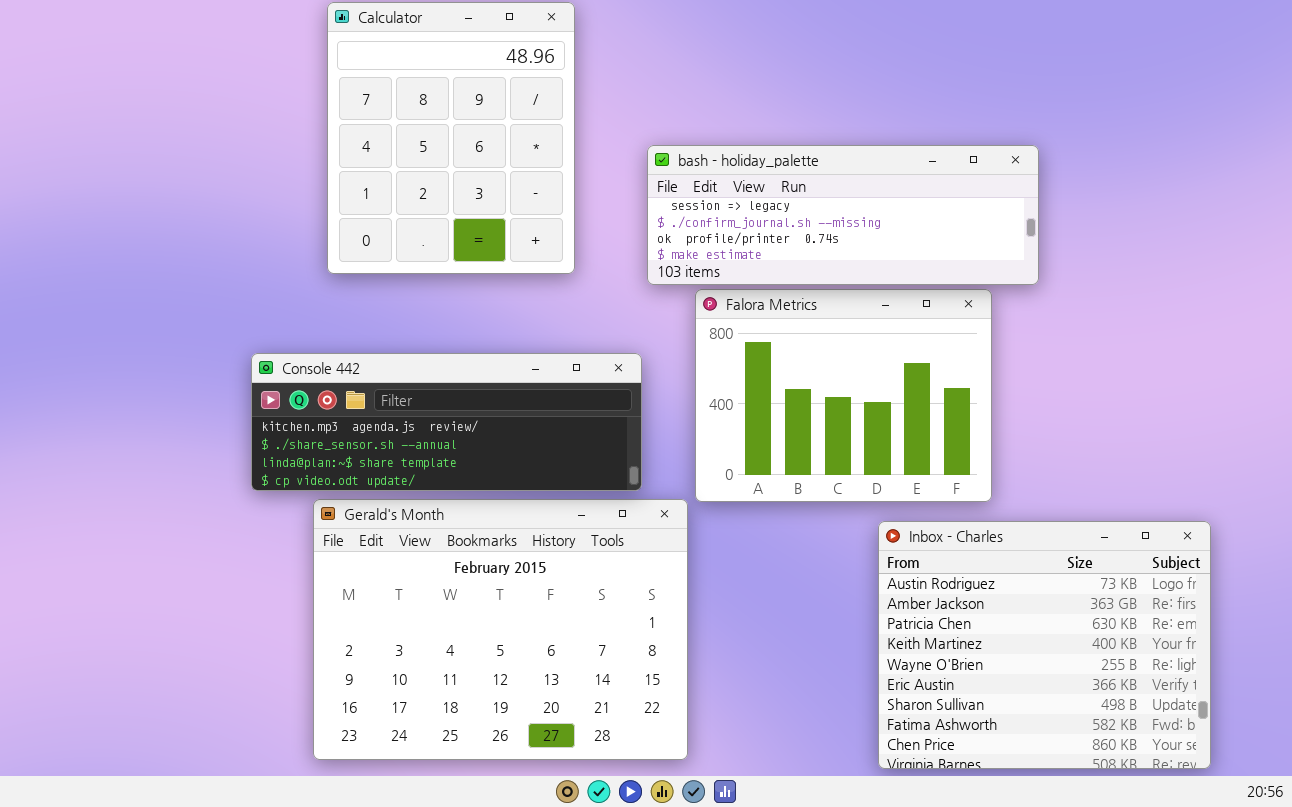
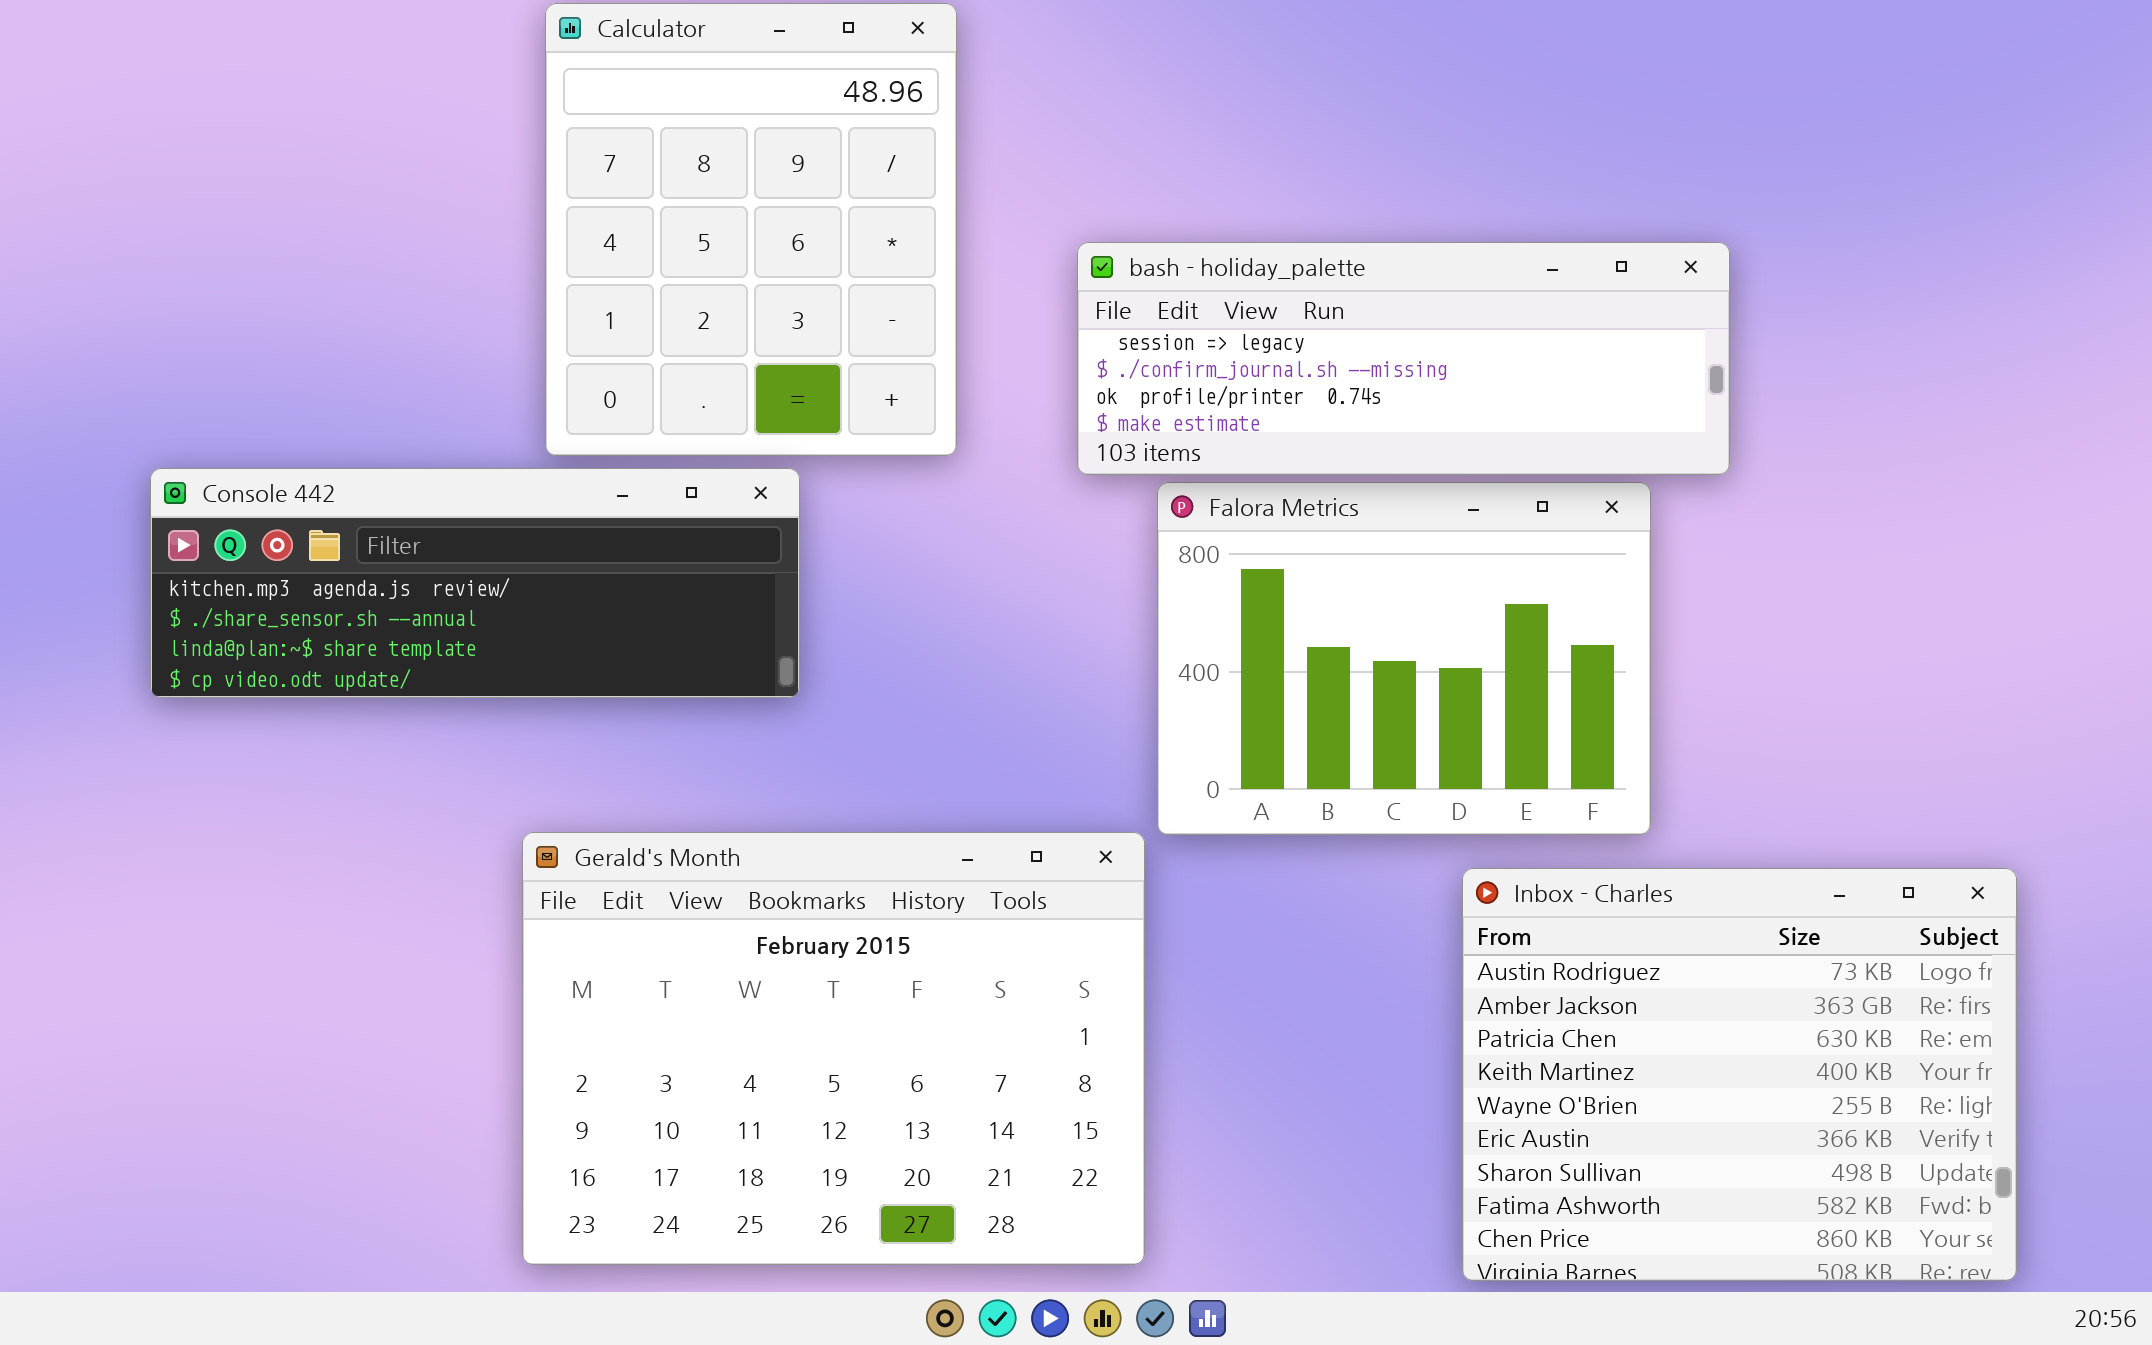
Console 442: [251,353,642,491] -> [150,468,800,698], moved

